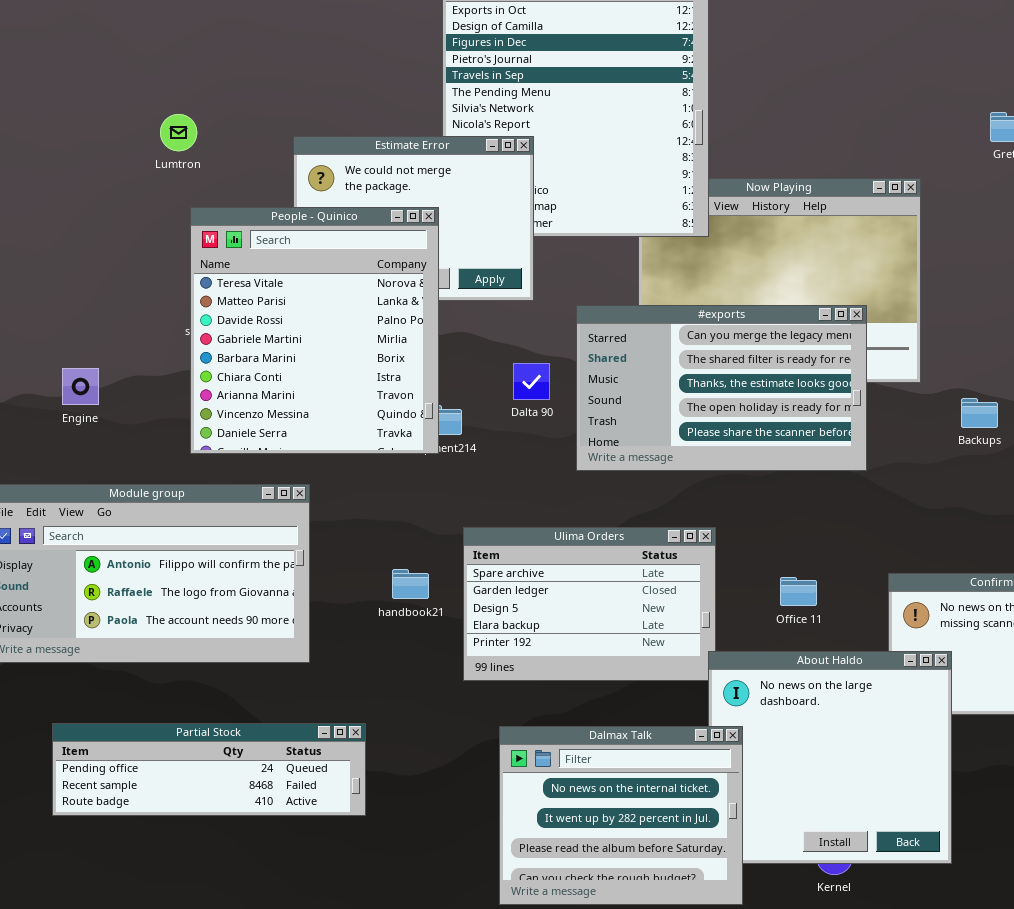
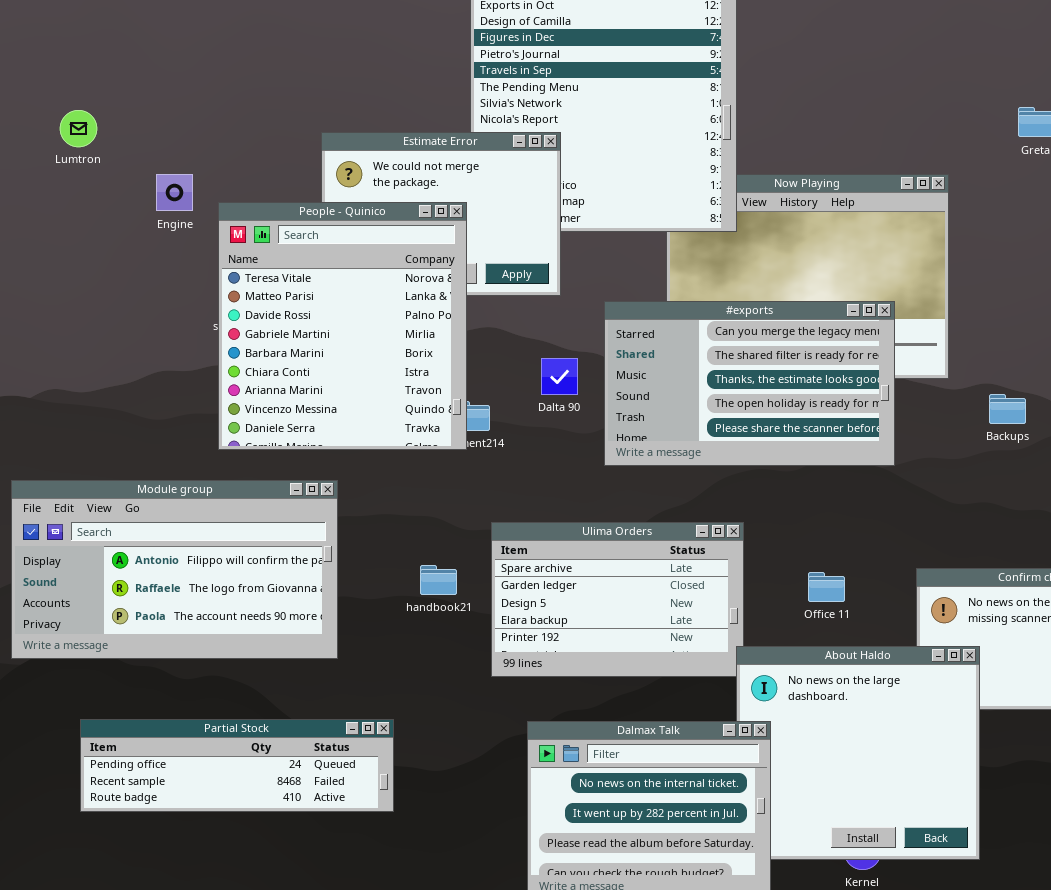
Lumtron: [160,114,197,151] -> [60,110,97,147], moved
Engine: [62,368,99,405] -> [156,174,193,211], moved

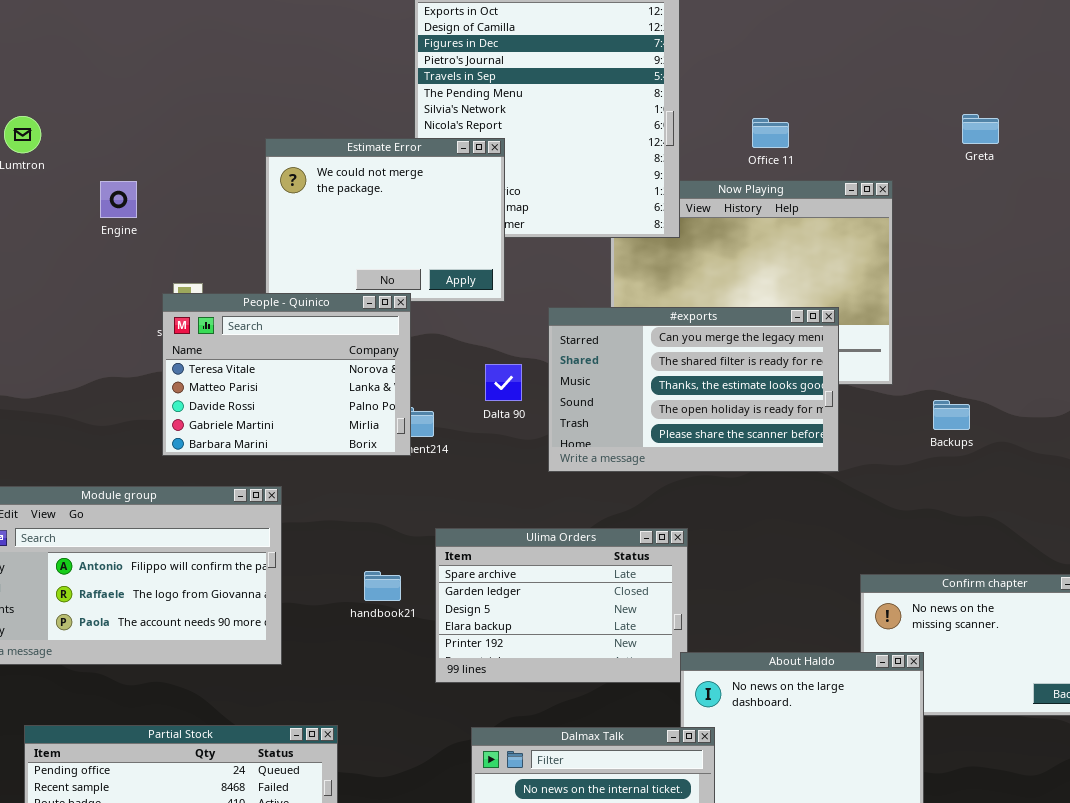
People - Quinico: [218,202,467,450] -> [162,293,411,456], resized
Office 11: [808,572,845,602] -> [752,118,789,148], moved

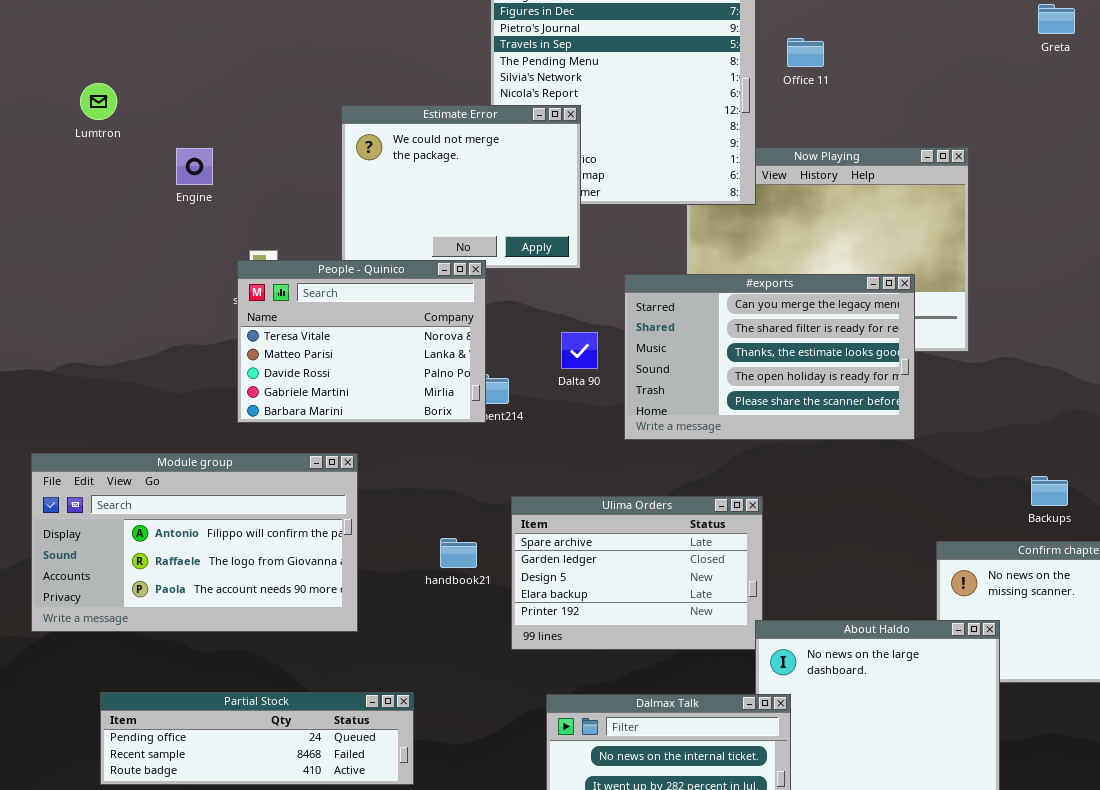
Greta: [962,114,999,144] -> [1038,4,1075,34], moved
Office 11: [752,118,789,148] -> [787,38,824,67], moved
Backups: [933,400,970,430] -> [1031,476,1068,506], moved

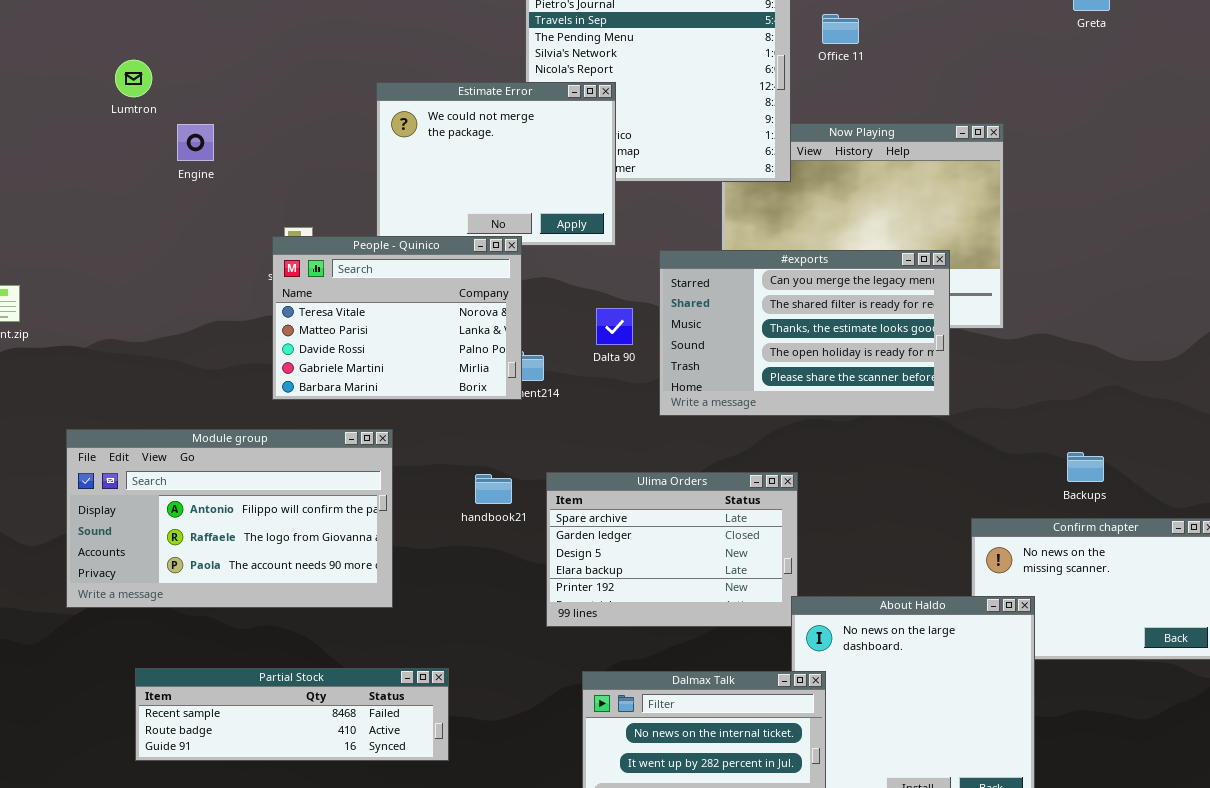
Engine: [176,148,213,185] -> [177,124,214,161], moved
handbook21: [440,538,477,568] -> [475,474,512,504], moved
Partial Stock: [100,692,414,785] -> [135,668,449,761], scrolled down 1 row

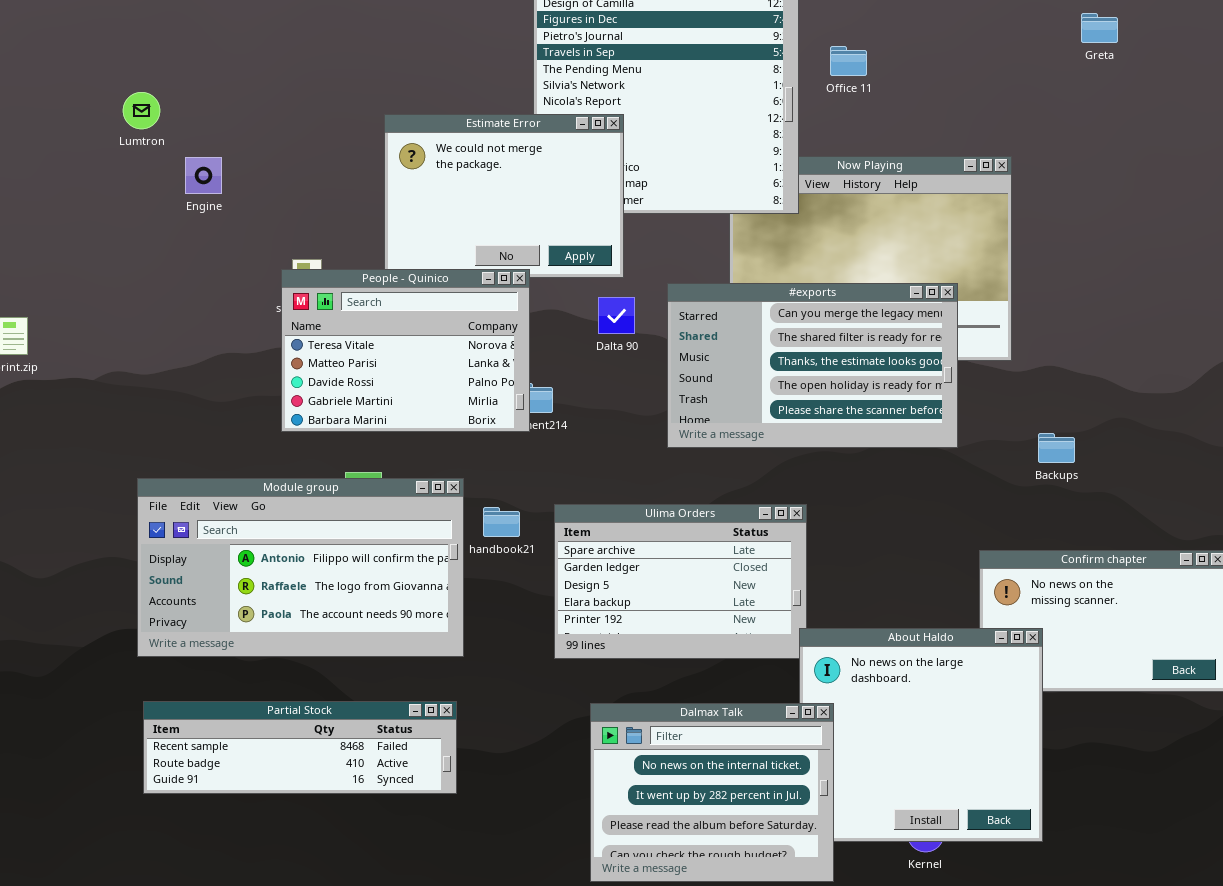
Dalta 90: [596,308,633,345] -> [598,297,635,334], moved
Module group: [66,429,393,608] -> [137,478,464,657], moved
Backups: [1067,452,1104,482] -> [1038,433,1075,463], moved

